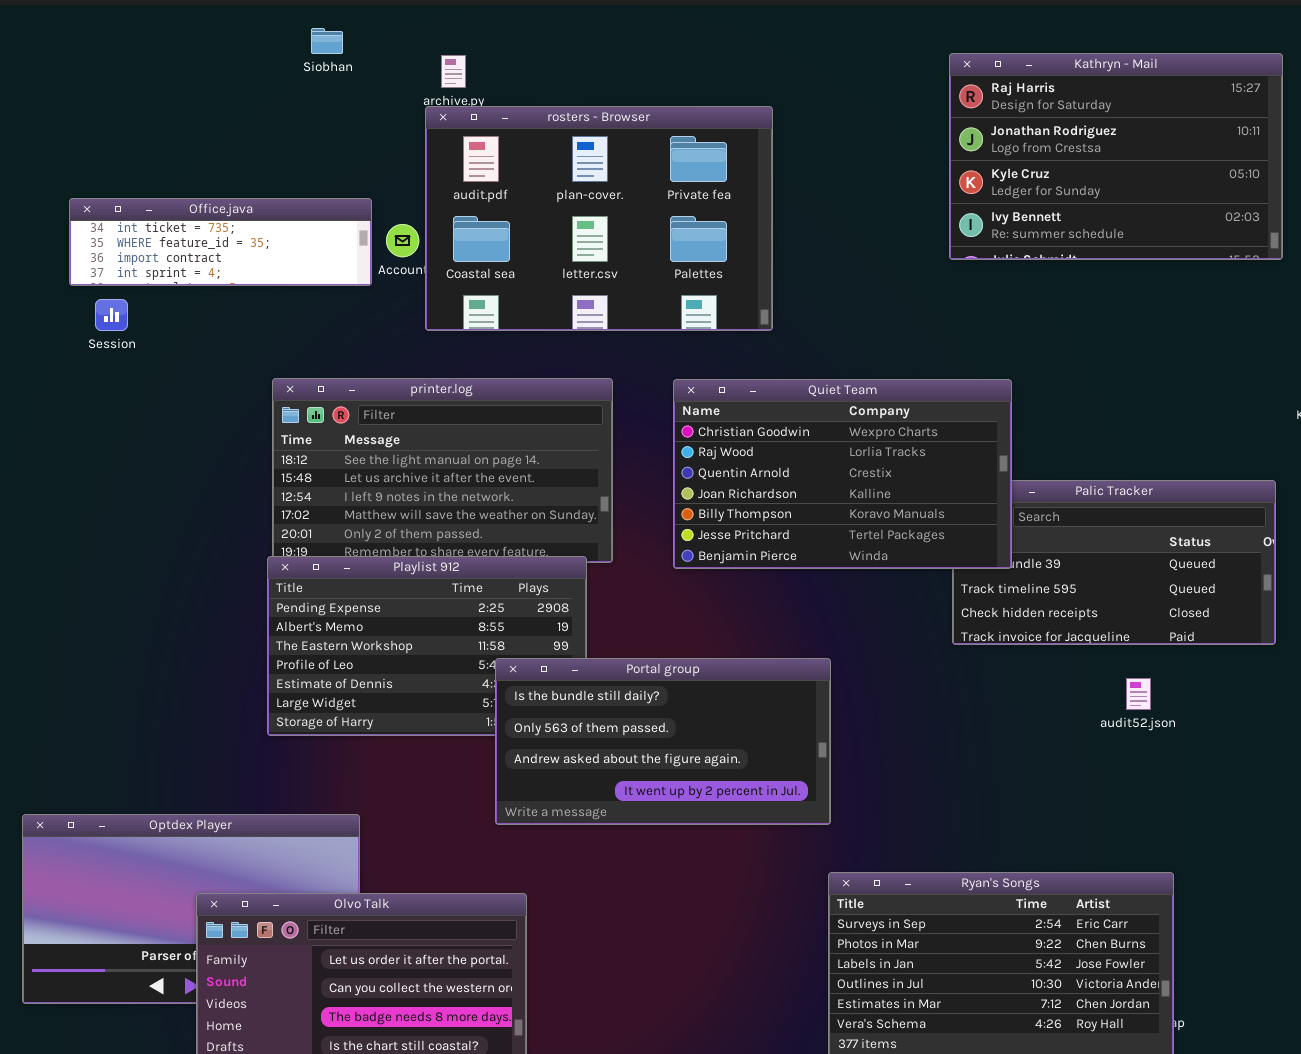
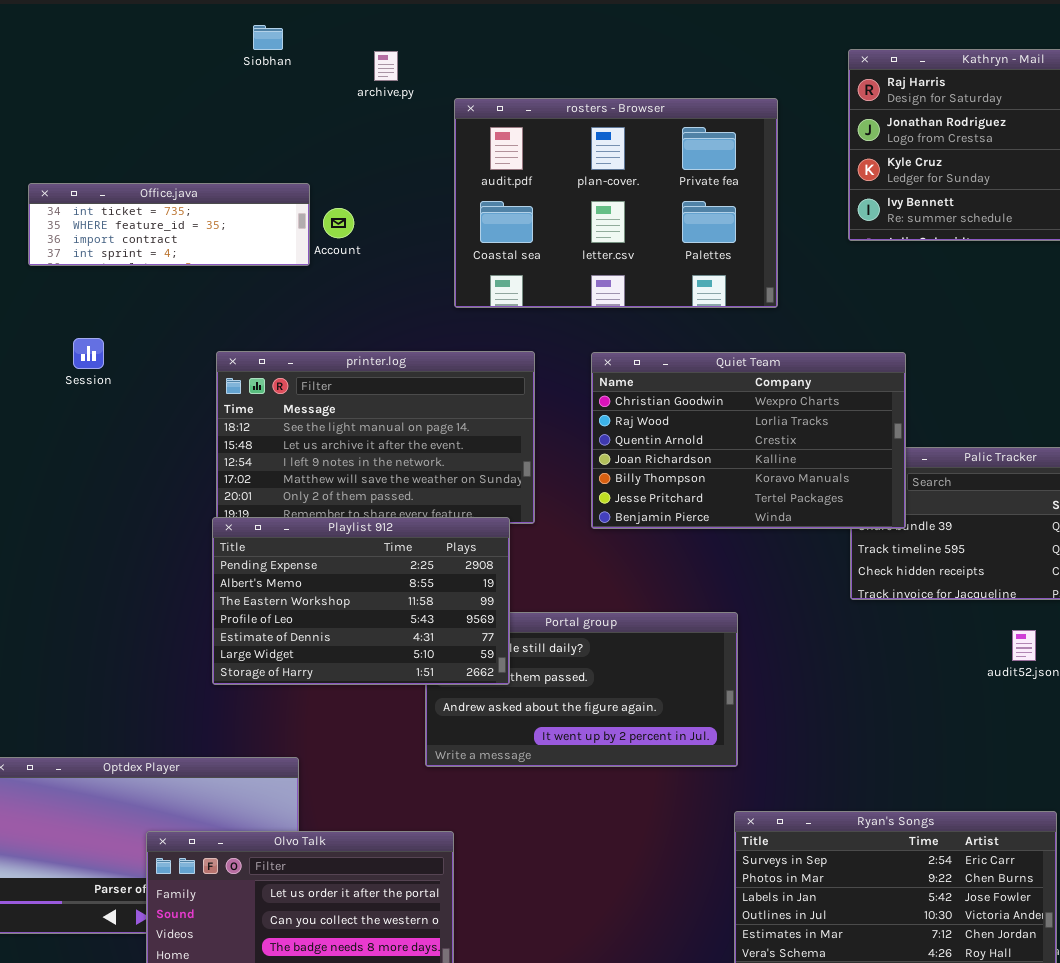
rosters - Browser: [425,106,773,331] -> [454,98,778,308], moved
Session: [95,299,128,331] -> [73,338,104,369], moved
Playlist 912: [267,556,587,736] -> [212,517,510,685], raised

